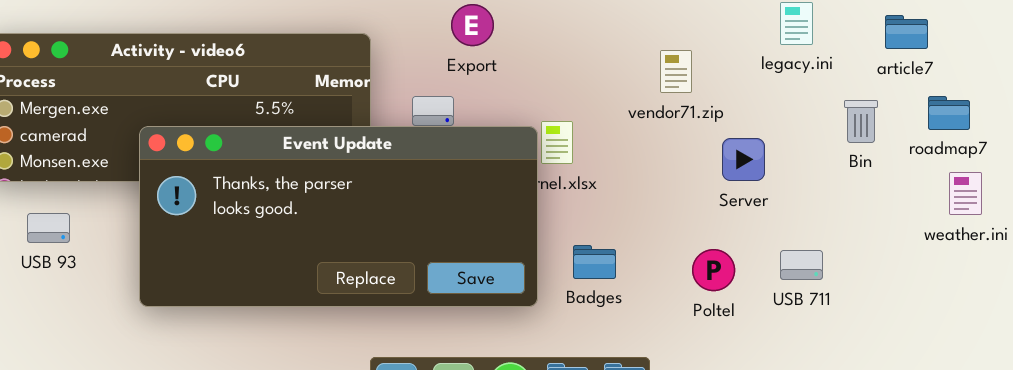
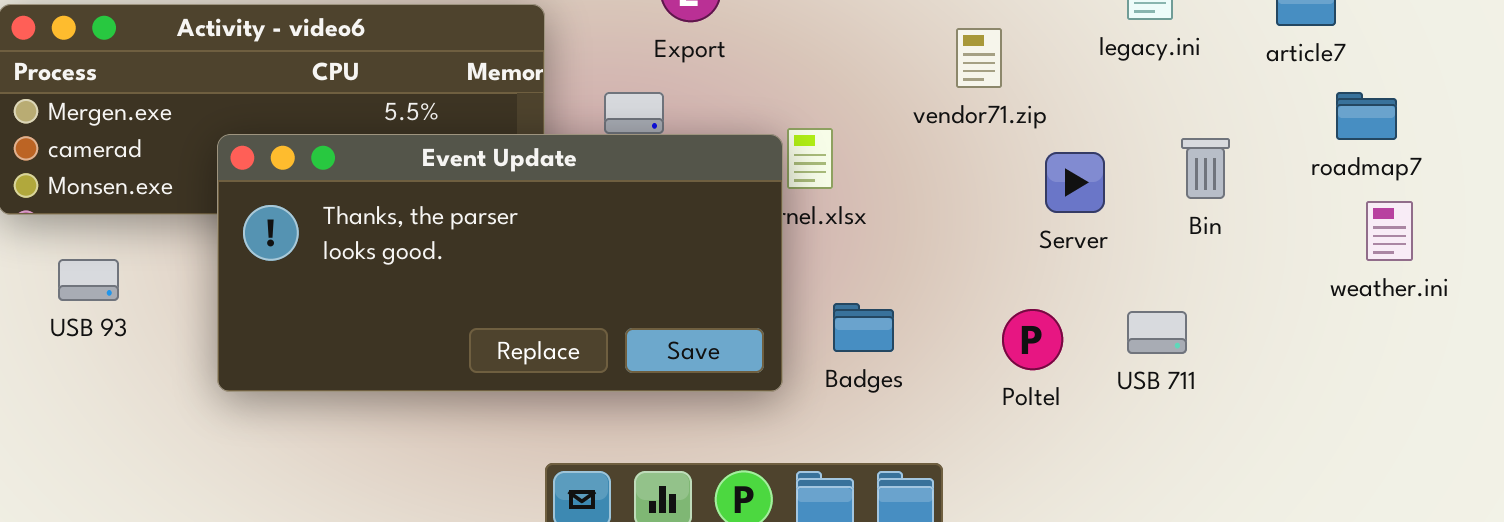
Bin: [844,100,878,143] -> [1181,138,1230,199], moved

